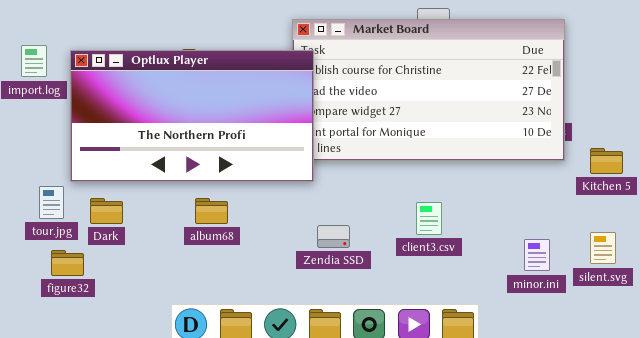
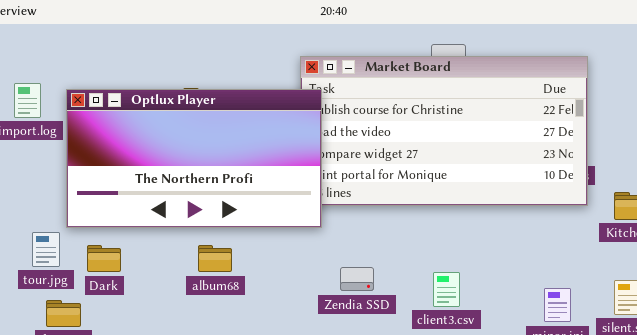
client3.csv: [416,202,442,235] -> [433,272,460,307], moved
Zendia SSD: [317,225,350,248] -> [340,267,374,291], moved

